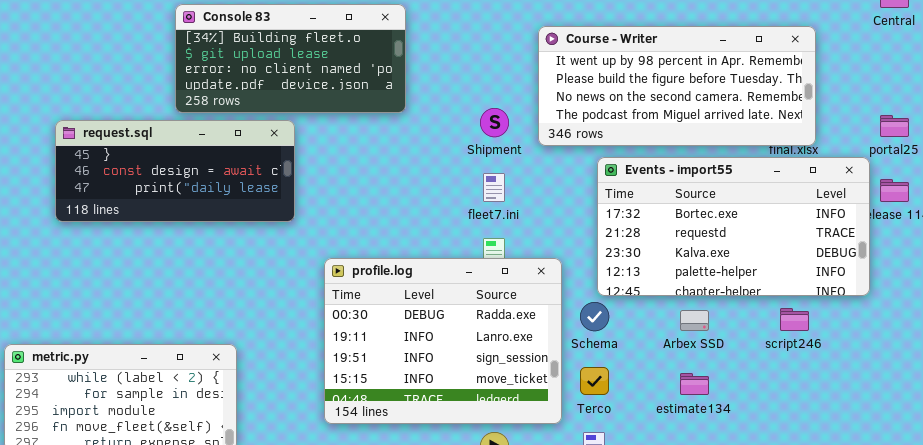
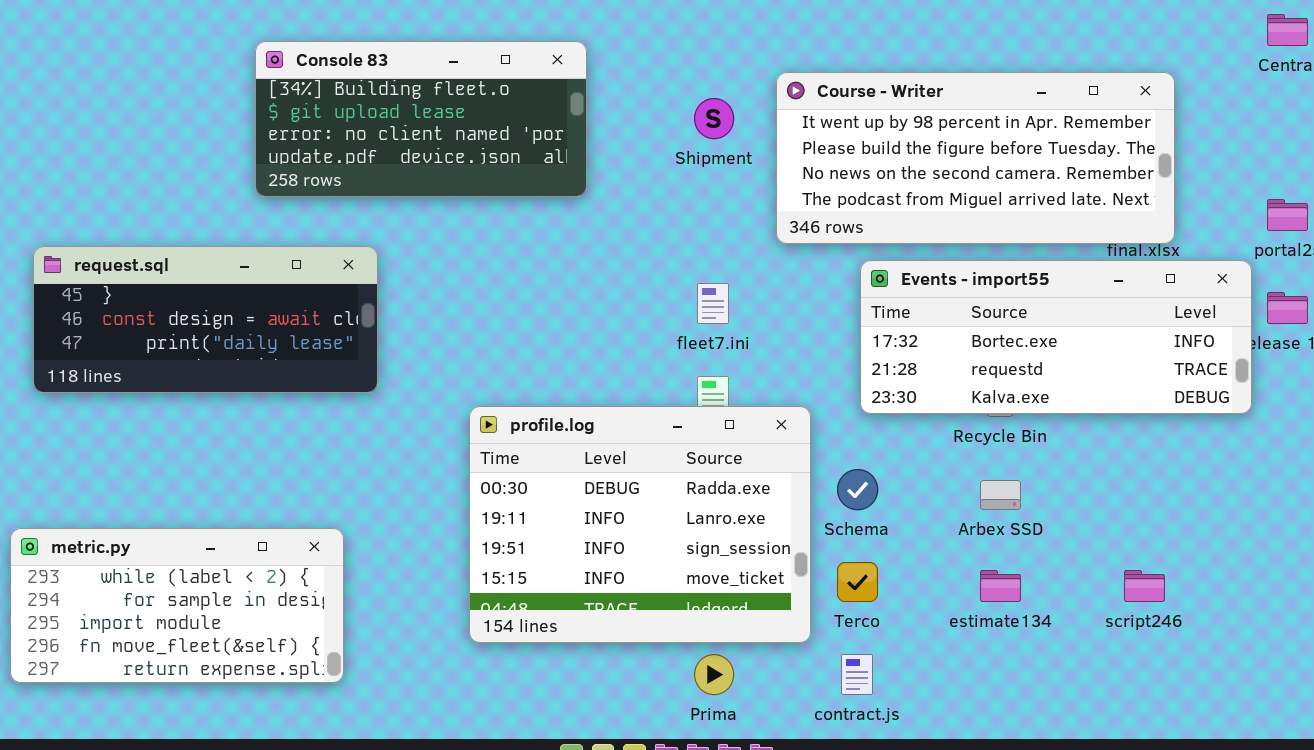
Shipment: [480,108,509,137] -> [694,98,734,139], moved
request.sql: [55,120,295,222] -> [33,246,378,393], moved
Events - import55: [597,157,870,296] -> [860,260,1252,414], resized
script246: [780,308,809,331] -> [1124,570,1165,602], moved

